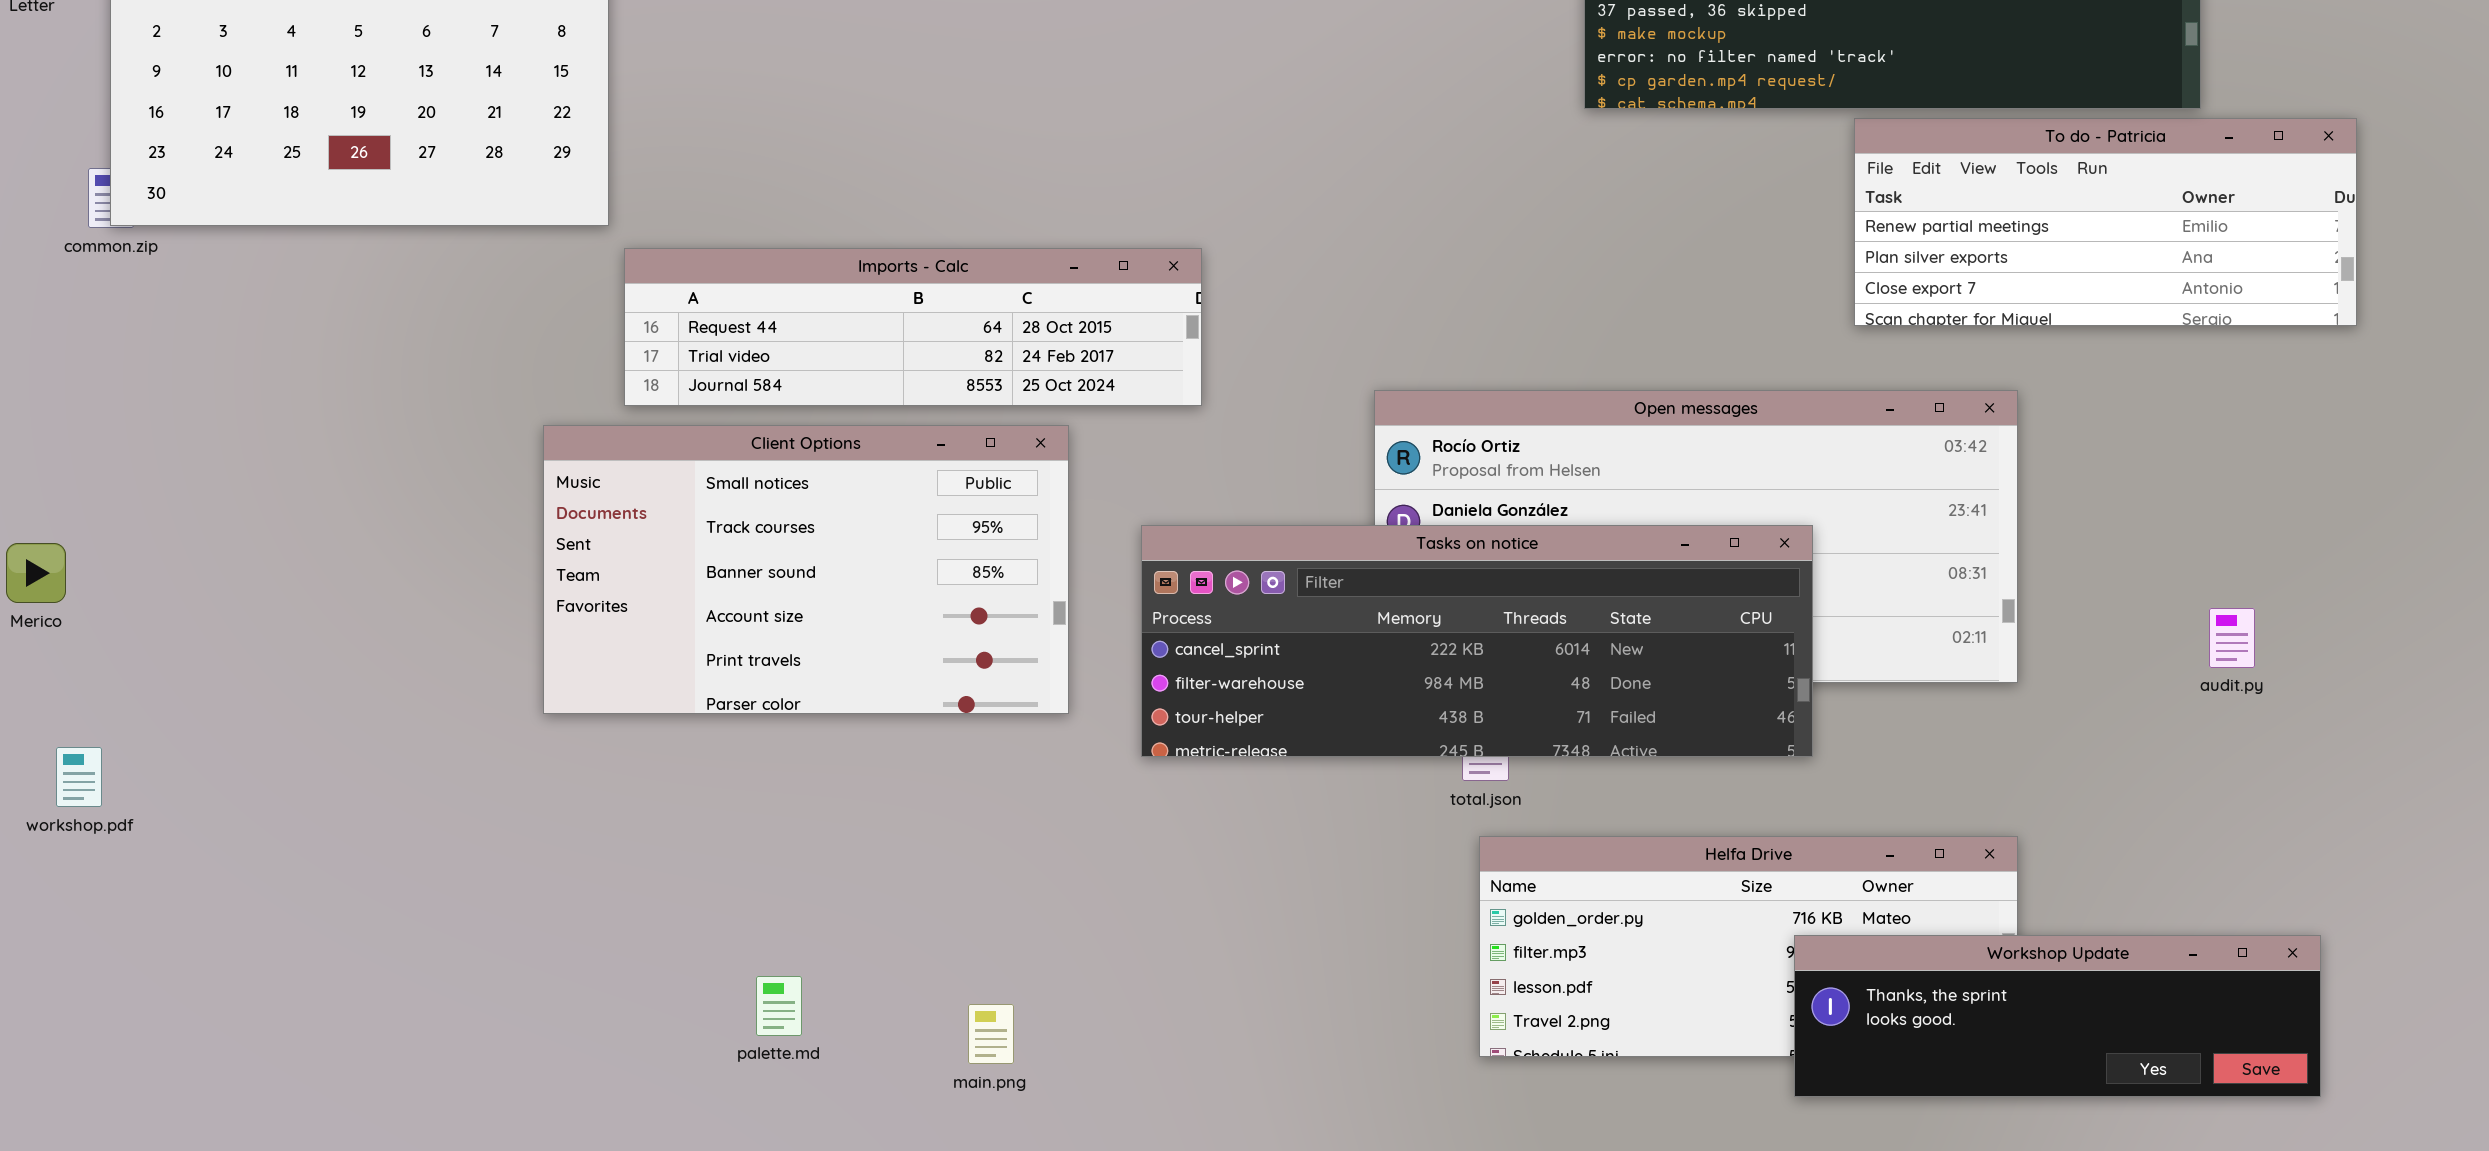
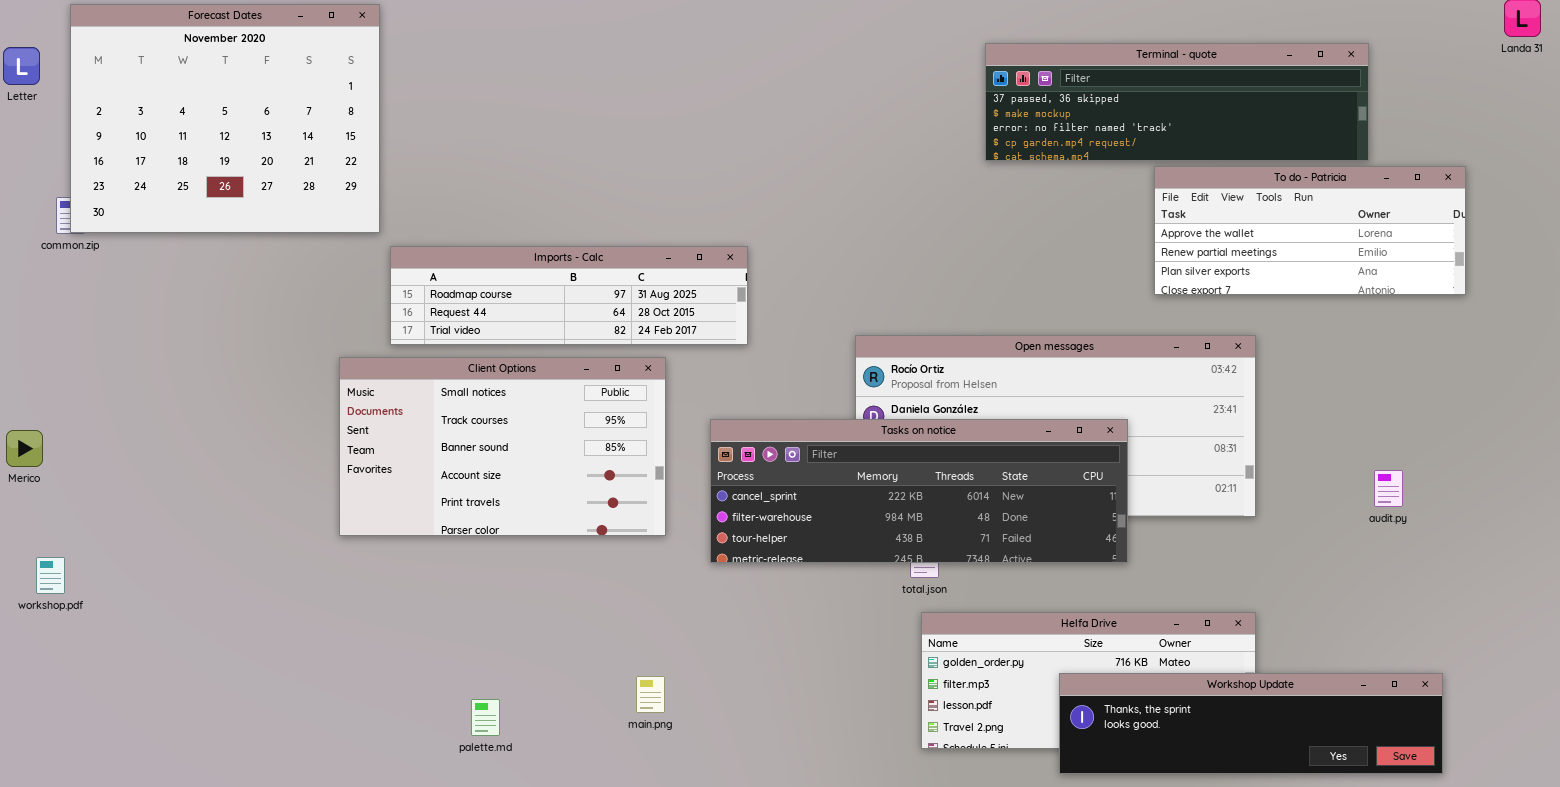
To do - Patricia: [1854,118,2357,326] -> [1154,166,1466,295], scrolled up 1 row
Imports - Calc: [624,248,1202,406] -> [390,246,748,345], scrolled up 1 row
Workshop Update: [1794,935,2321,1097] -> [1059,673,1443,774], resized
main.png: [968,1004,1014,1064] -> [636,676,665,713], moved

